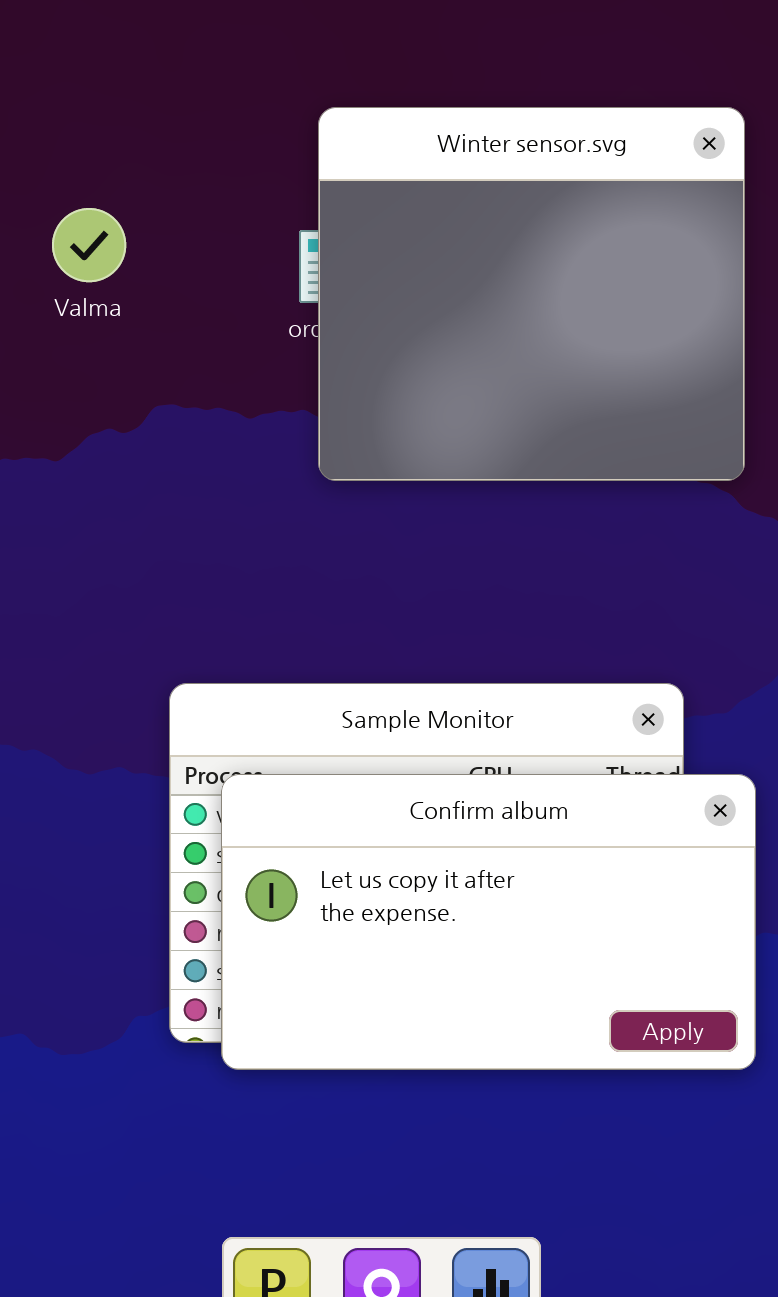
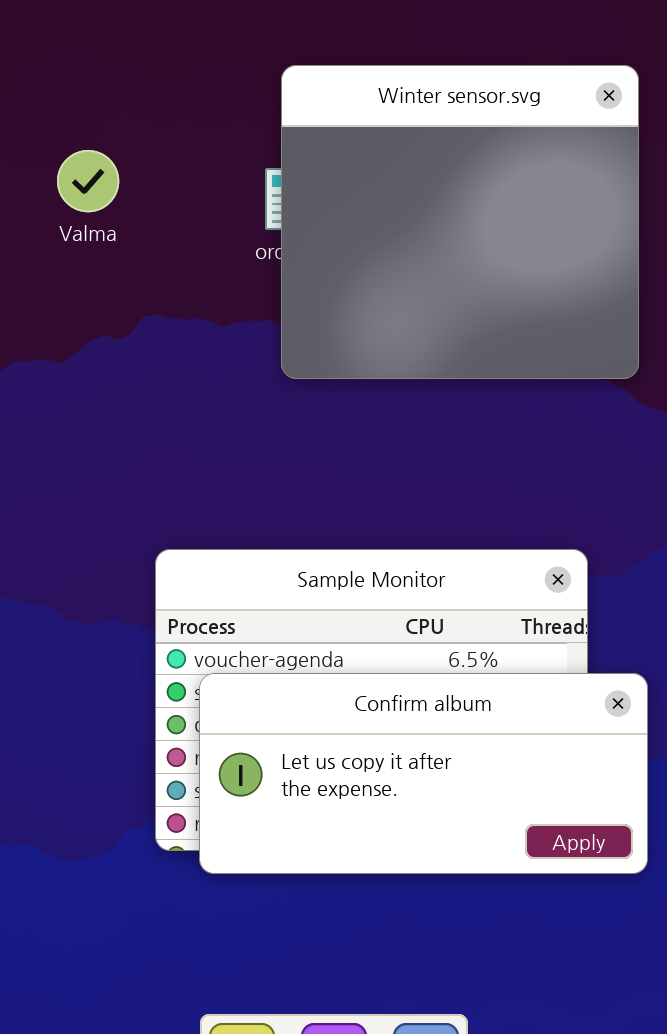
Confirm album: [221,774,756,1070] -> [199,673,648,874], resized

